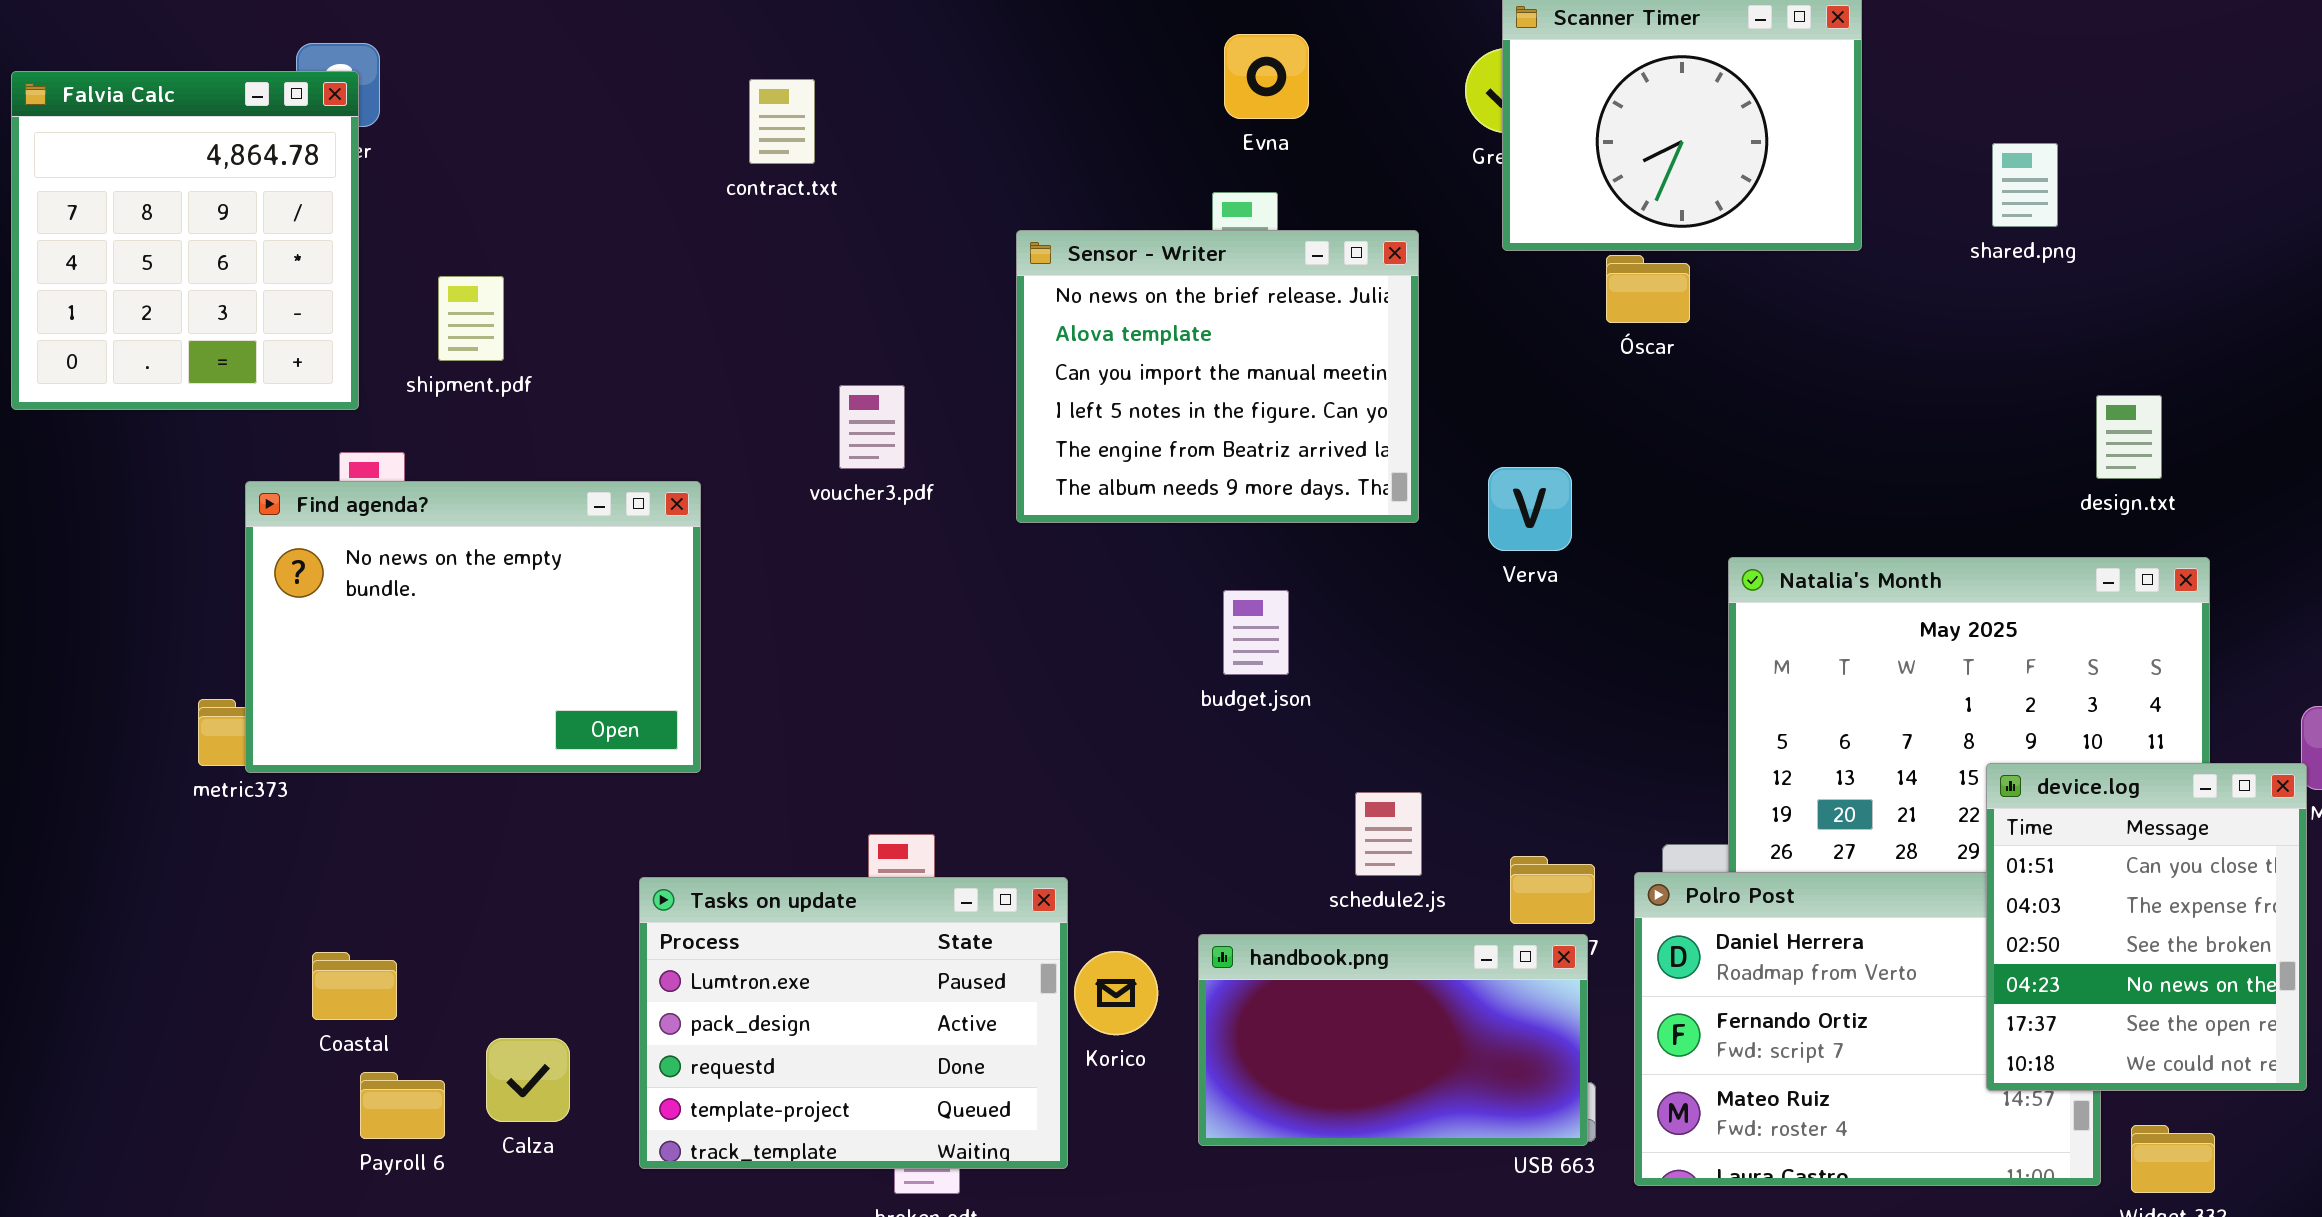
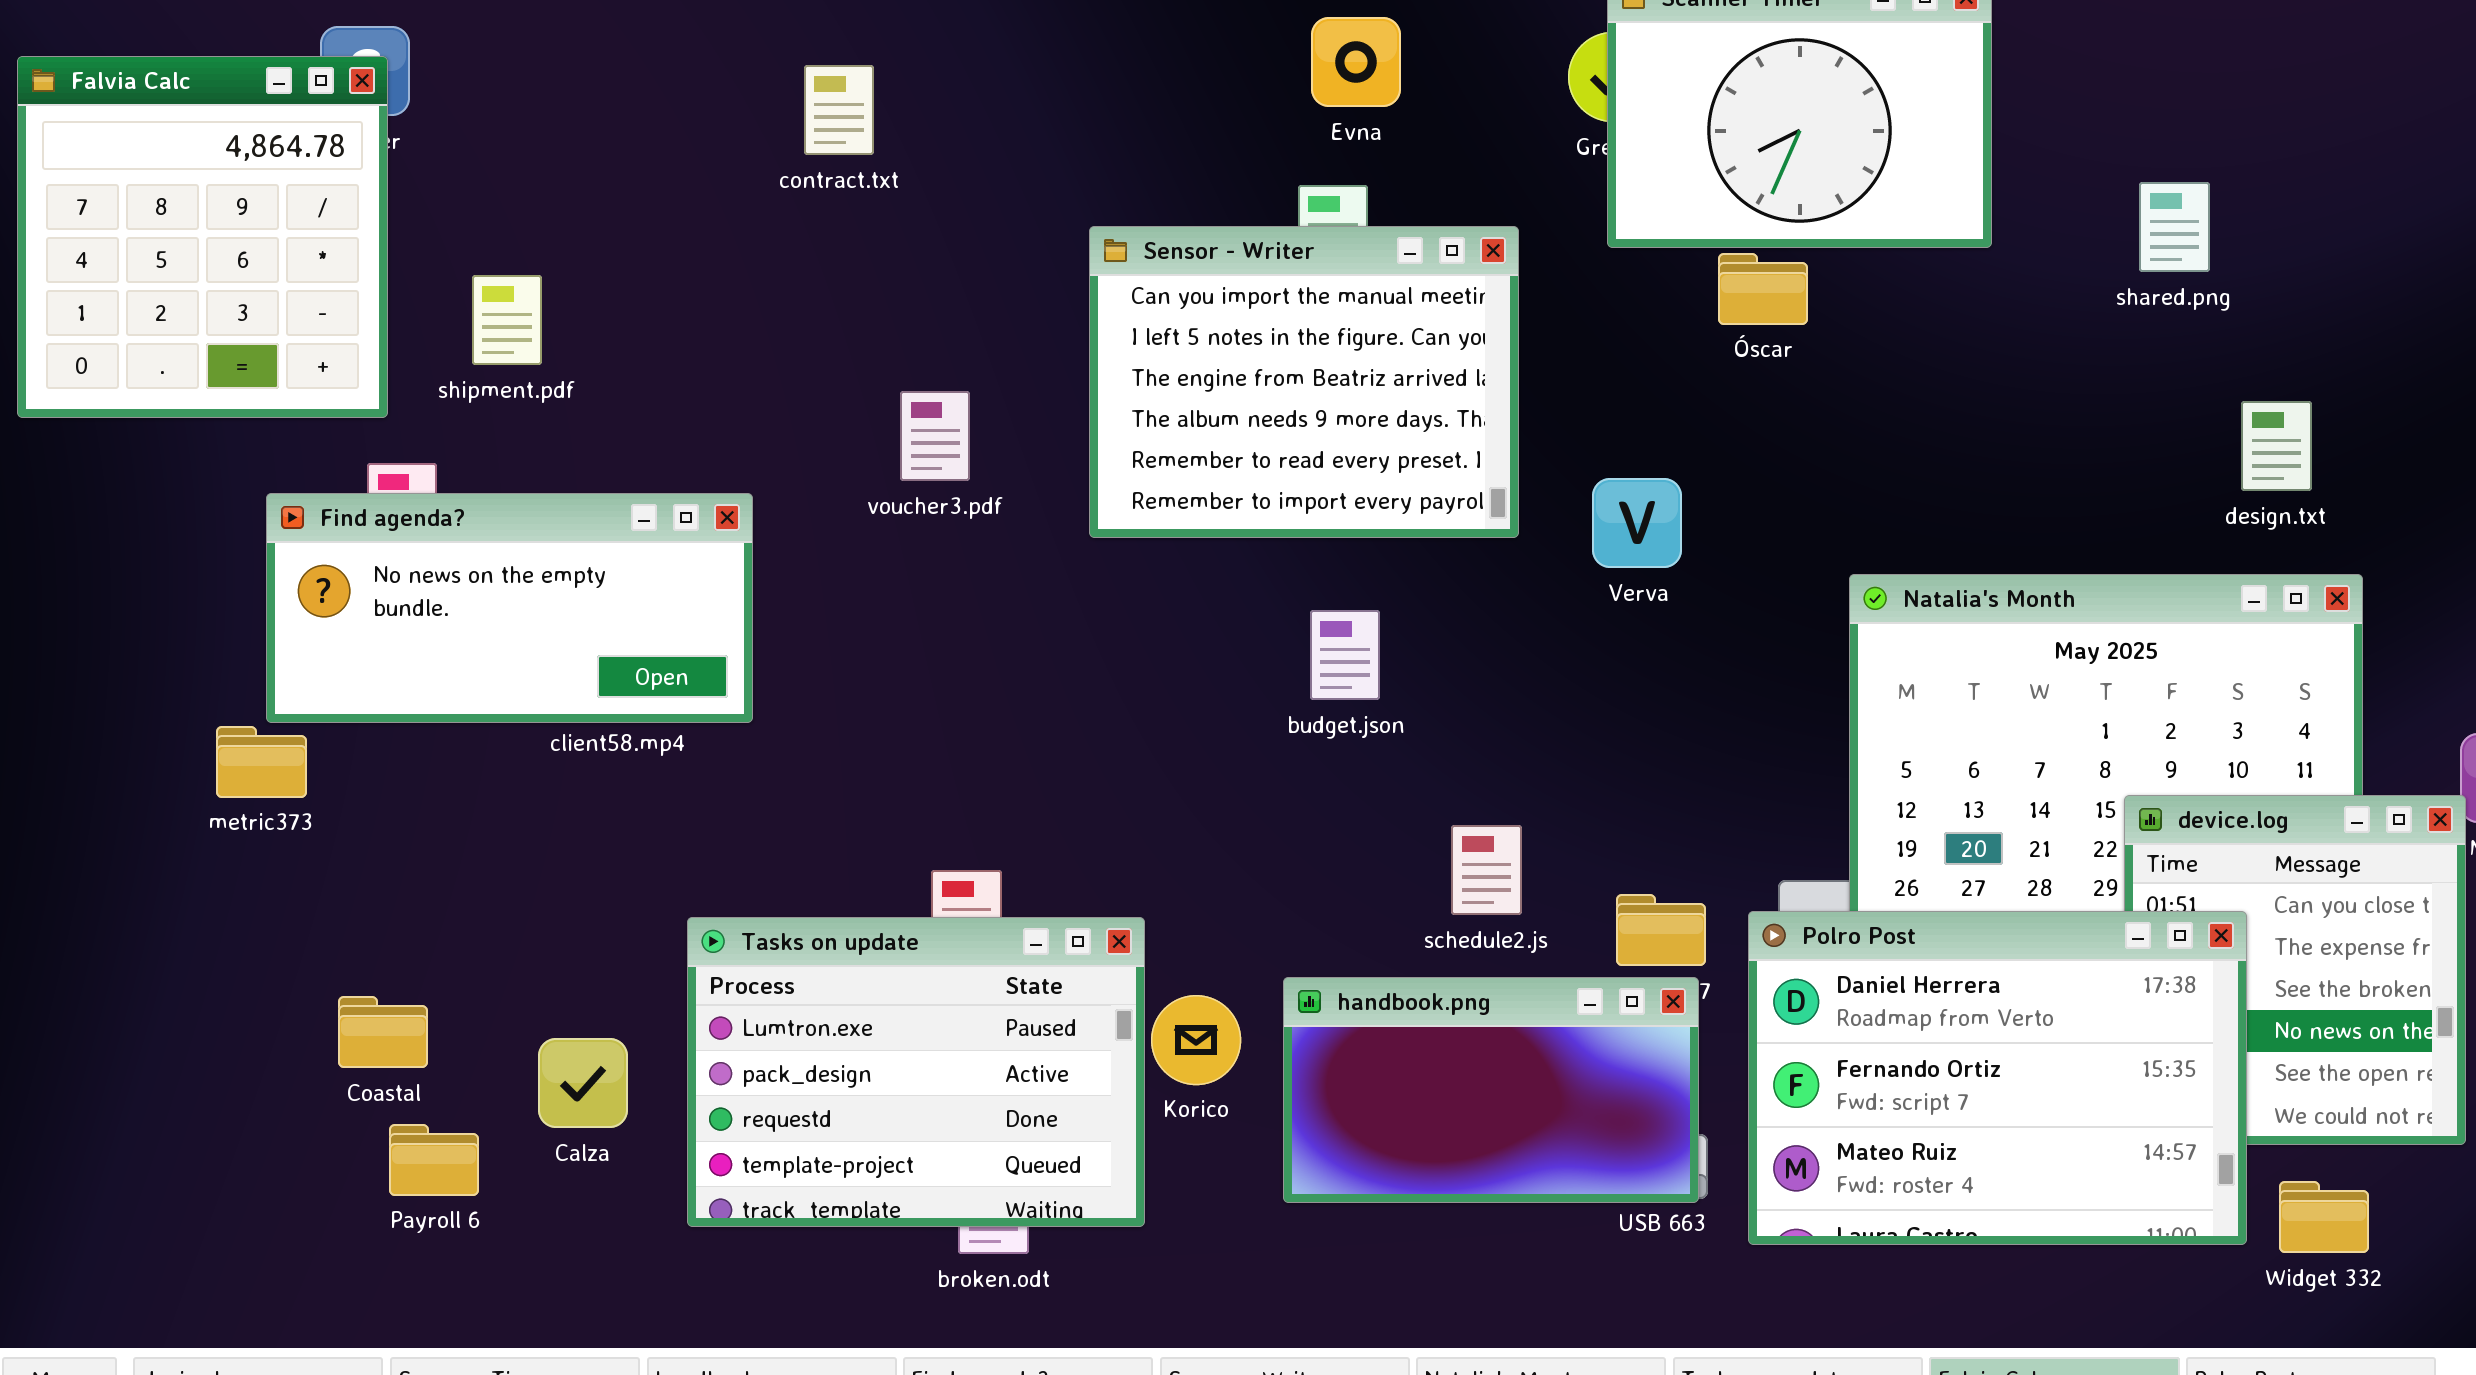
shared.png: [1992,143,2058,227] -> [2139,182,2210,272], moved
Sensor - Writer: [1016,230,1419,523] -> [1089,226,1519,538], scrolled down 2 rows
Find agenda?: [245,481,701,773] -> [266,493,753,723], resized
Polro Post: [1634,872,2101,1186] -> [1748,911,2247,1245], raised
Calza: [486,1038,570,1122] -> [538,1038,628,1128], moved

